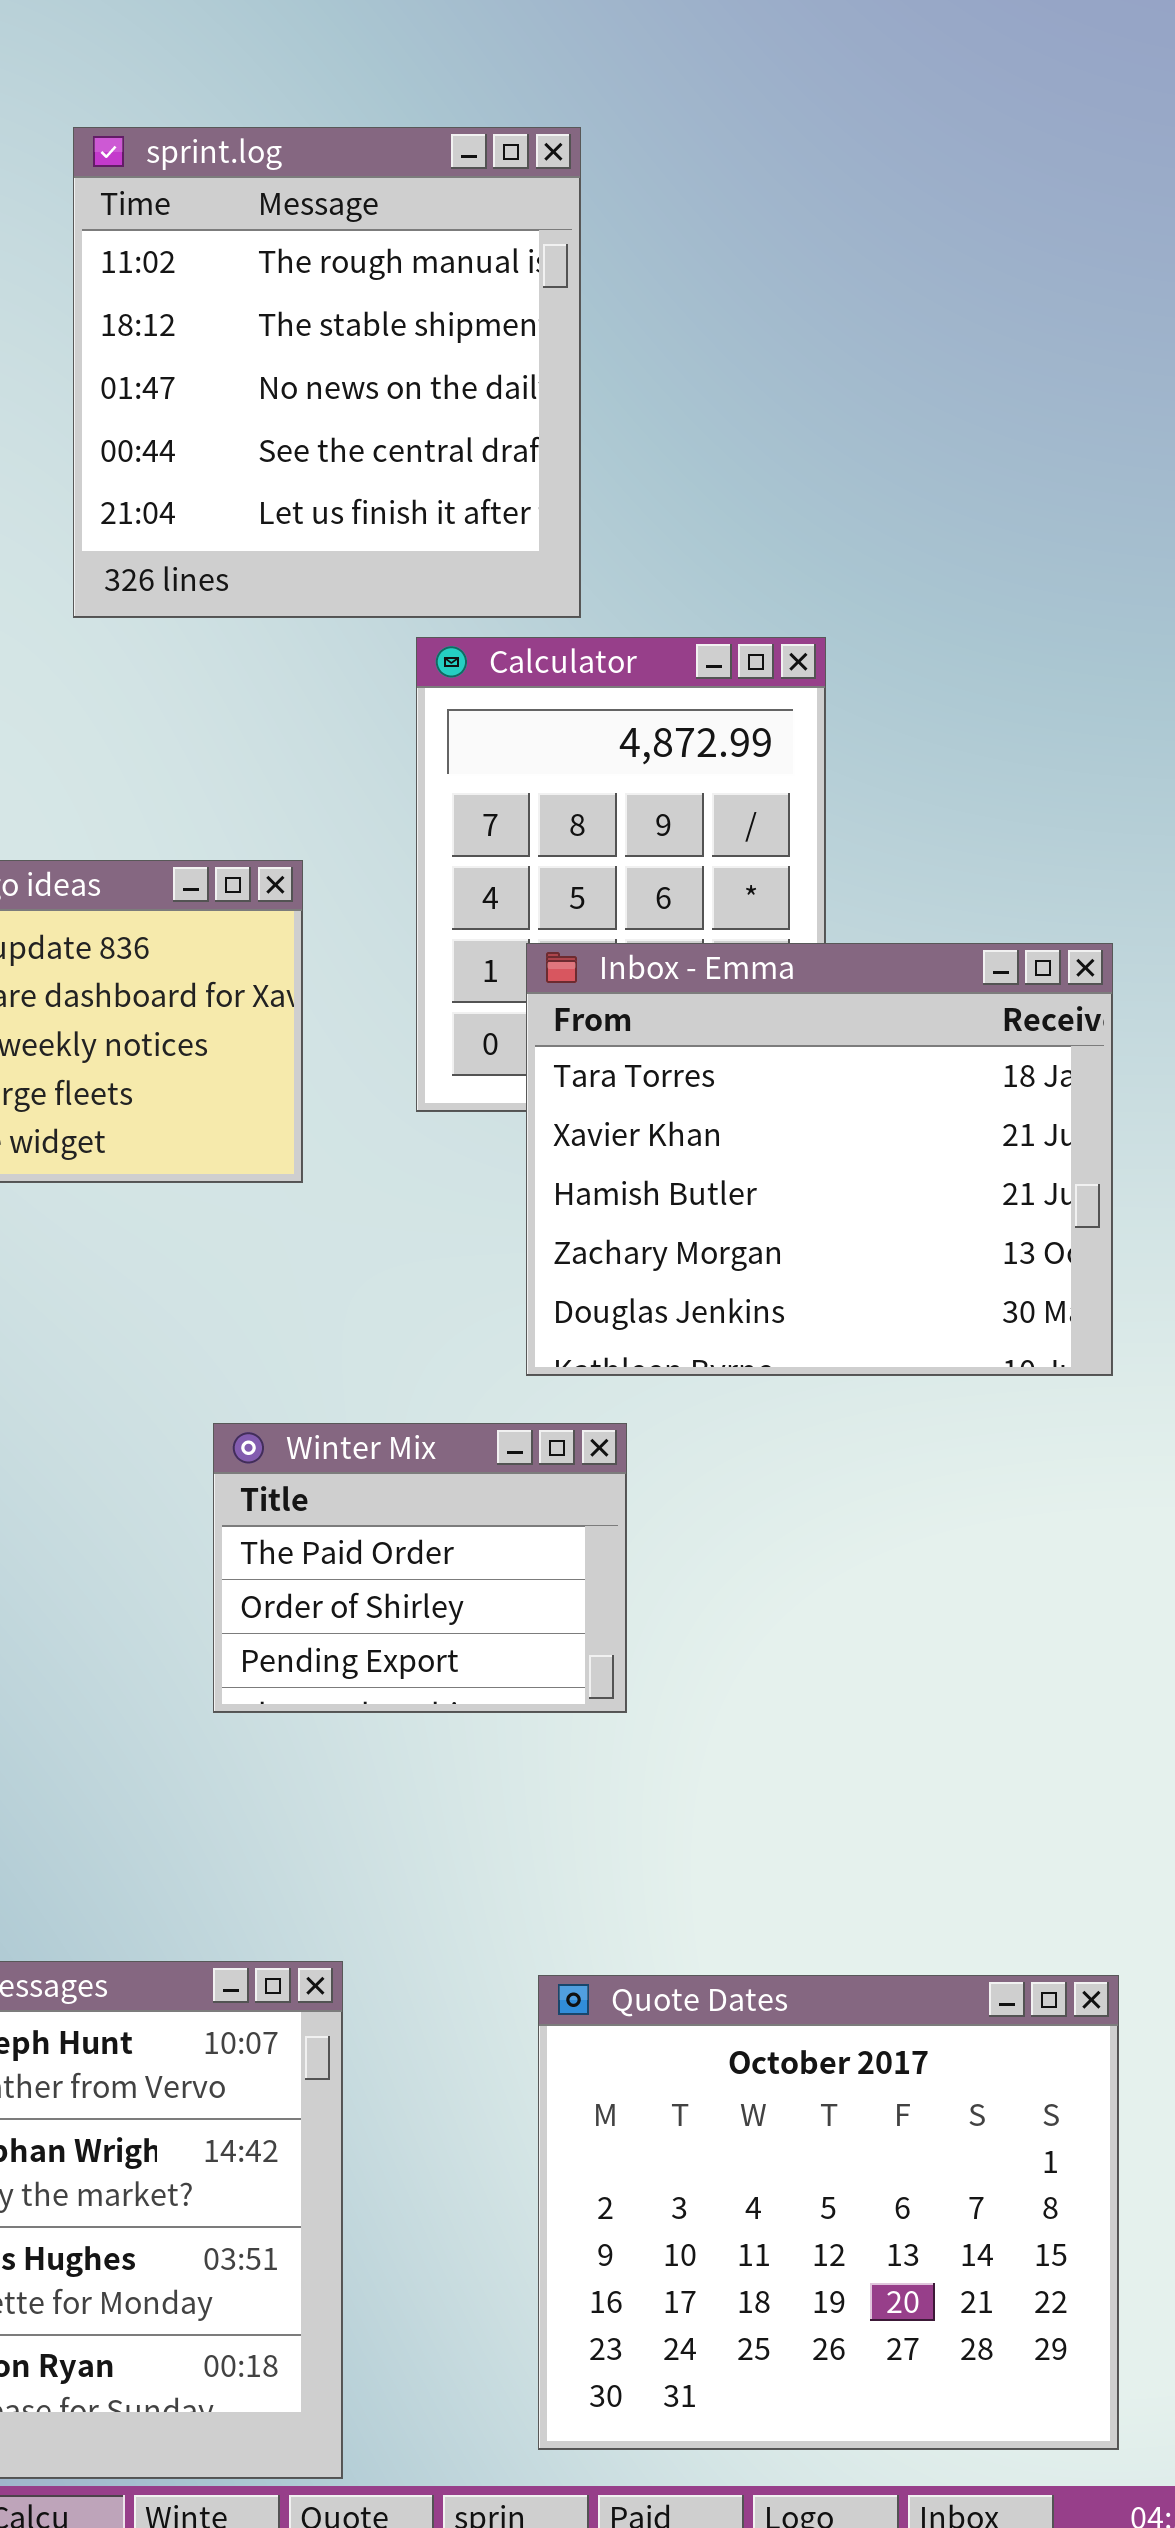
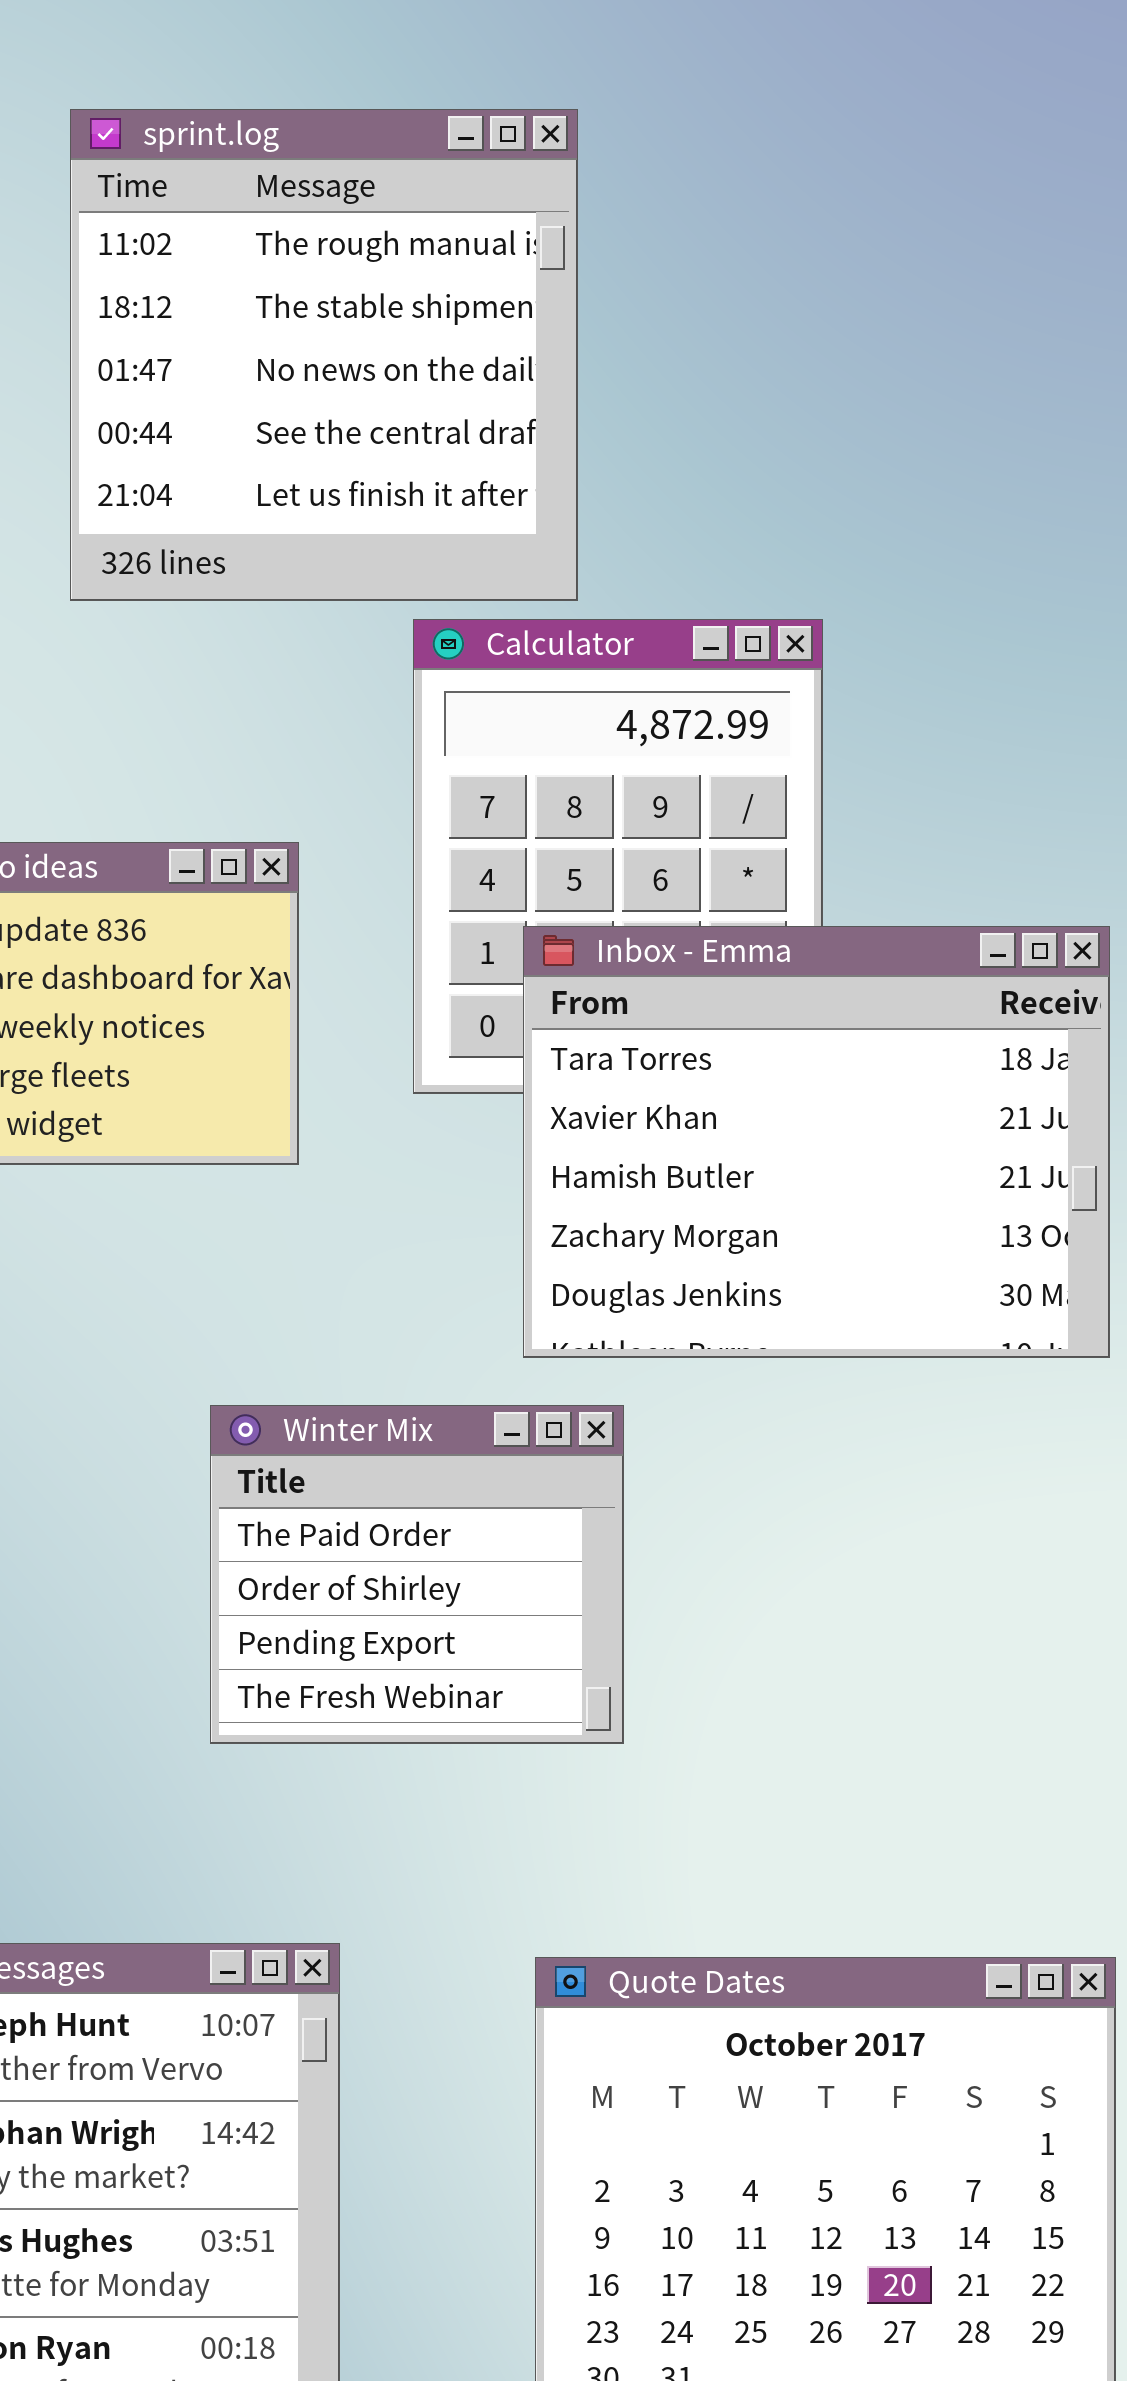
Winter Mix: [213,1423,627,1713] -> [210,1405,624,1744], resized

